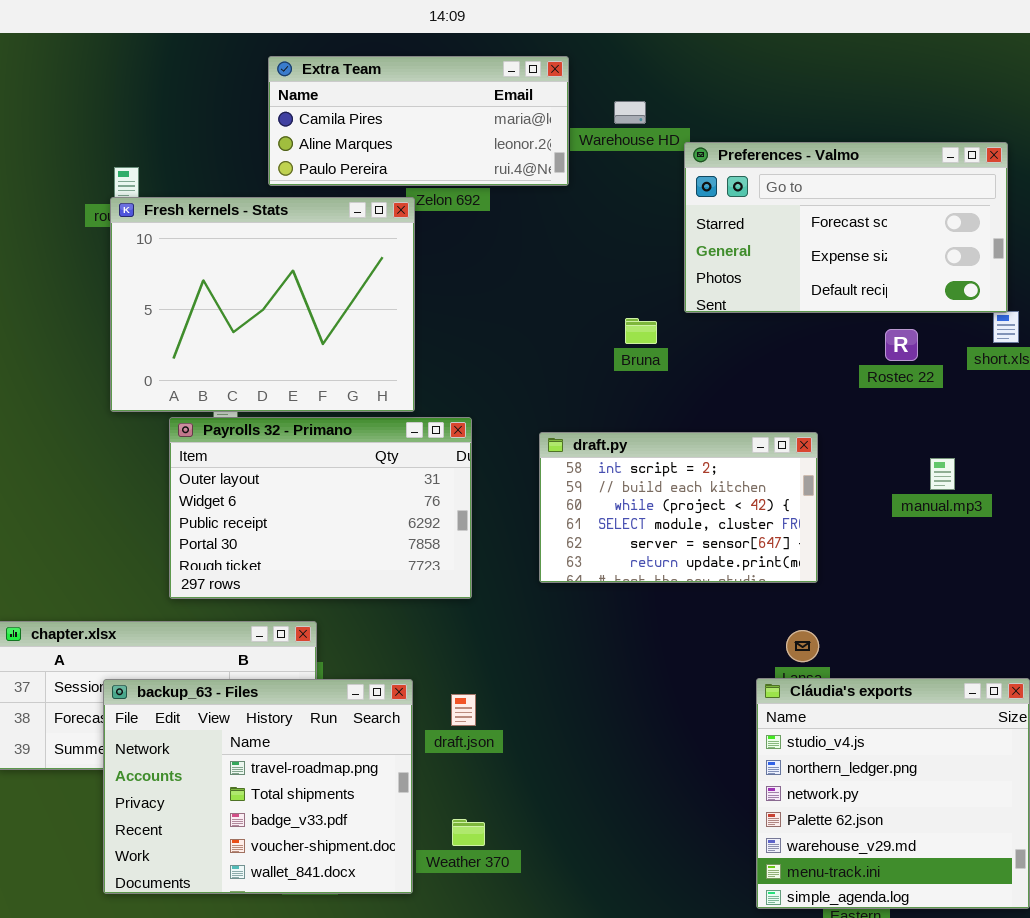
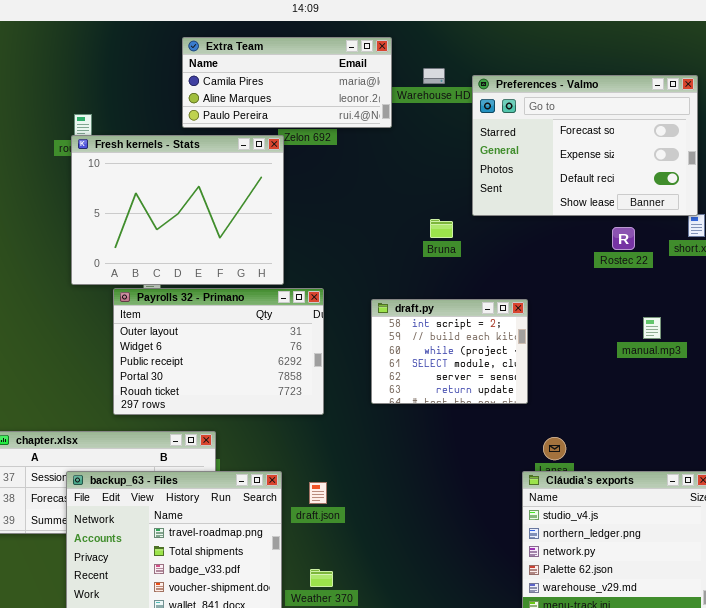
Preferences - Valmo: [684,142,1008,313] -> [472,75,698,216], resized
draft.py: [539,432,818,583] -> [371,299,528,404], resized

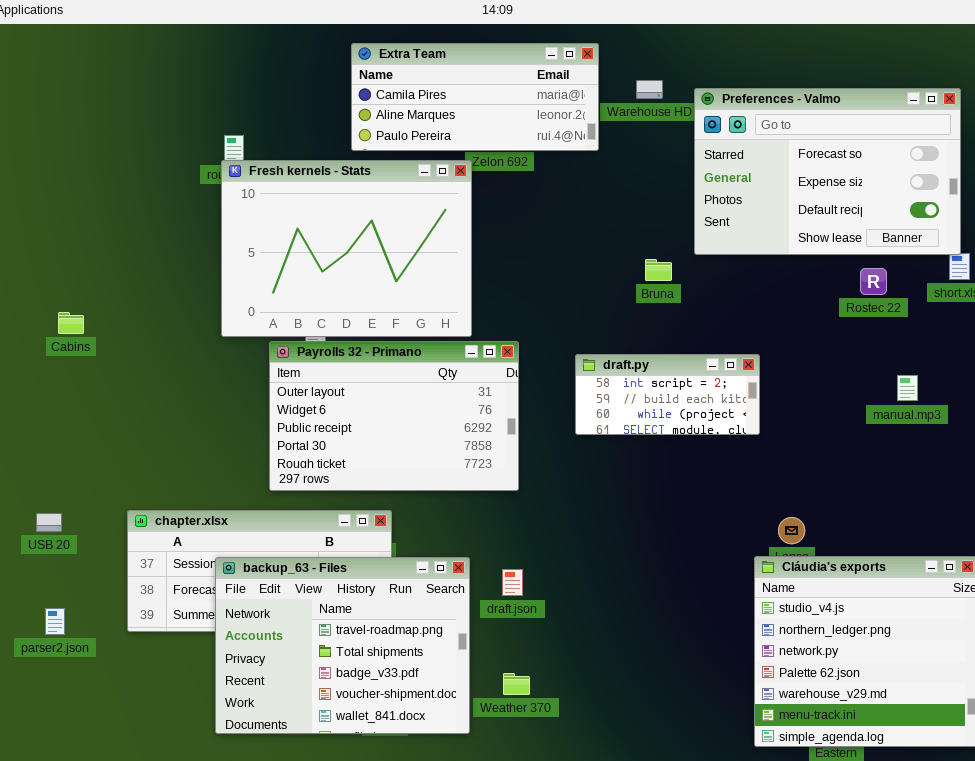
draft.py: [371,299,528,404] -> [575,354,760,435], resized

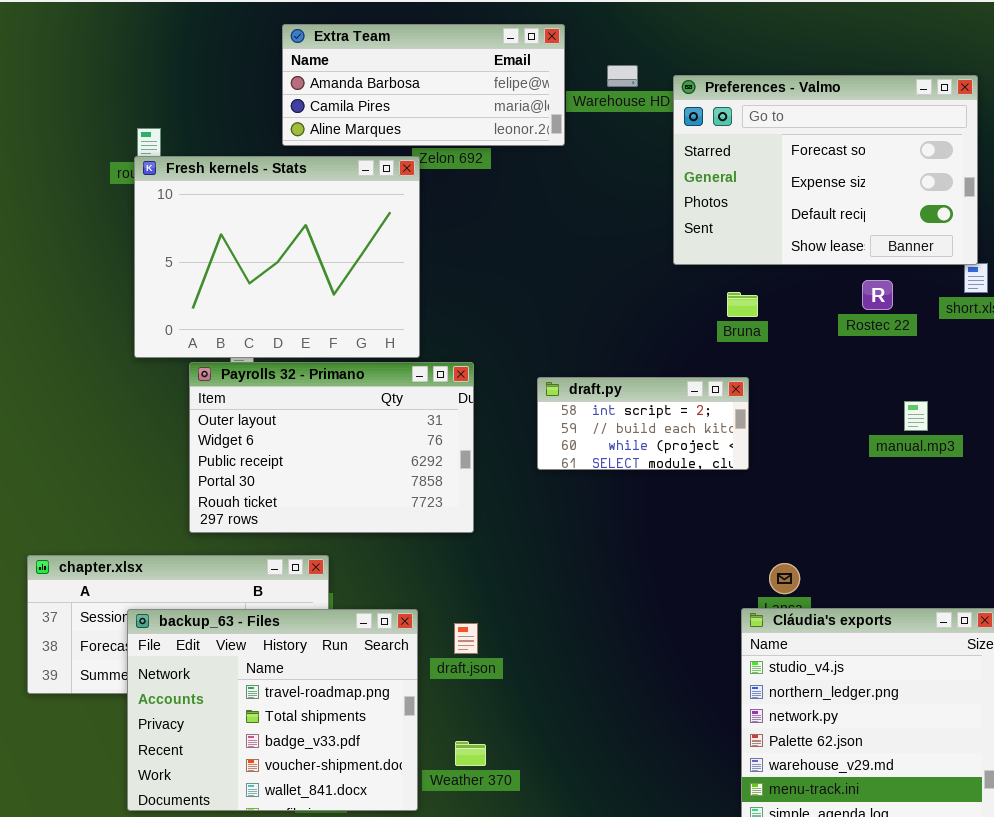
Extra Team: [351,43,599,151] -> [282,24,565,146], scrolled up 1 row
Bruna: [645,259,672,281] -> [727,292,758,317], moved

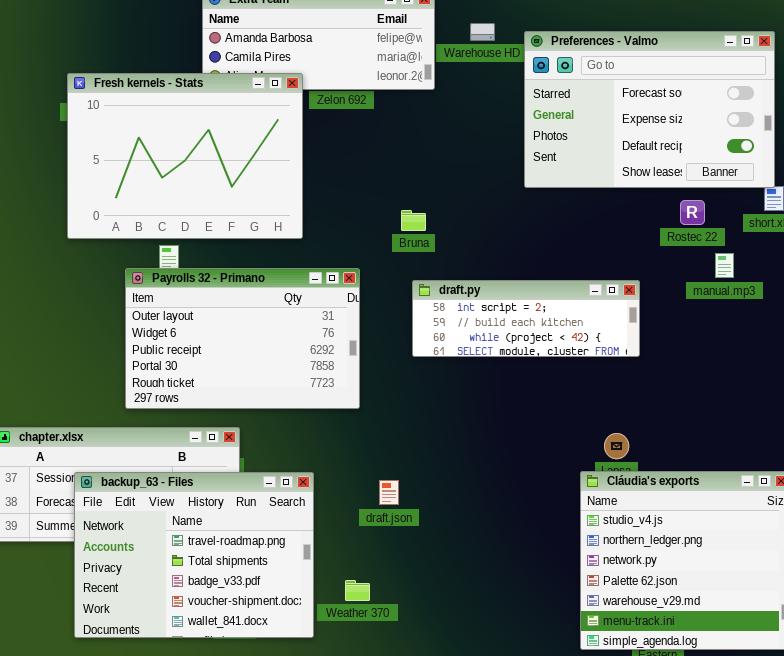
Fresh kernels - Stats: [134,156,420,358] -> [67,73,303,239], moved
Bruna: [727,292,758,317] -> [401,210,426,231], moved
draft.py: [537,377,749,470] -> [412,280,640,357], resized
manual.mp3: [904,401,928,431] -> [715,253,734,278], moved
draft.json: [454,623,478,654] -> [379,480,399,505], moved

